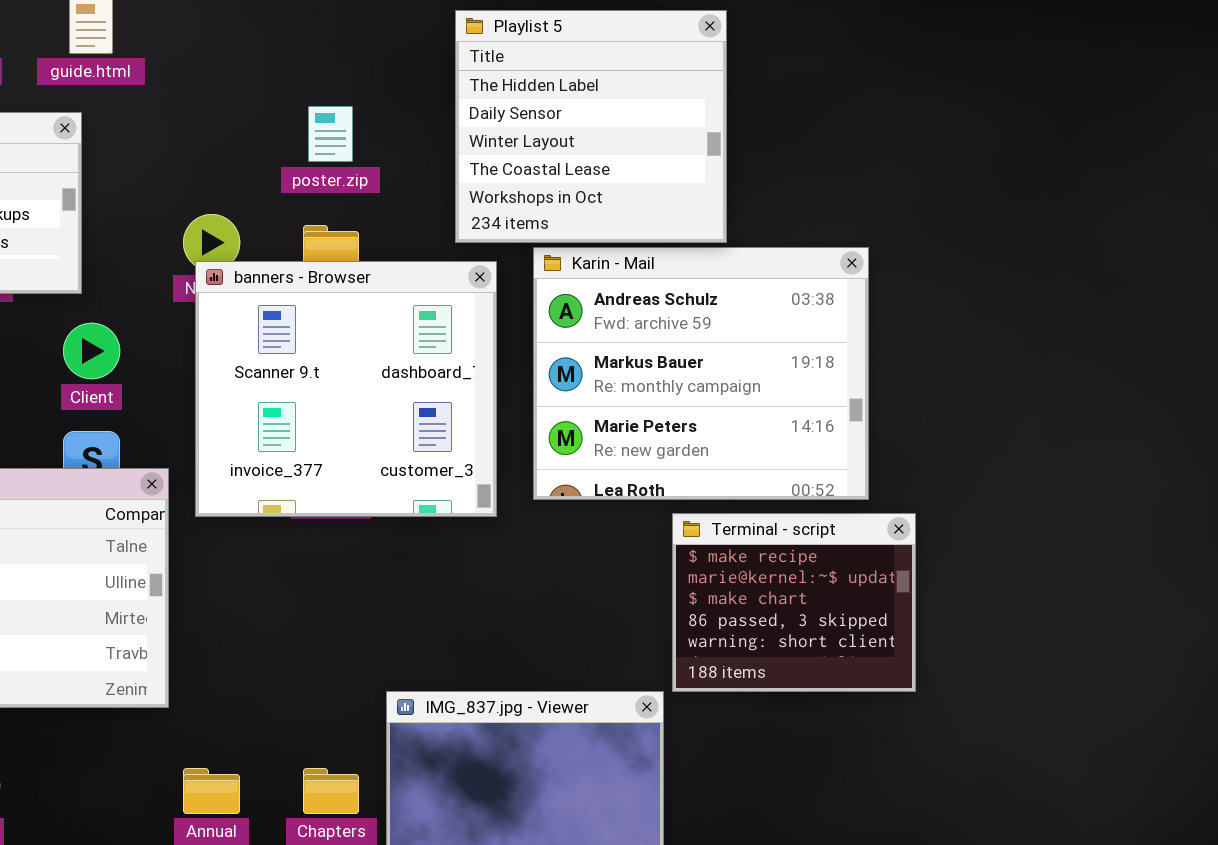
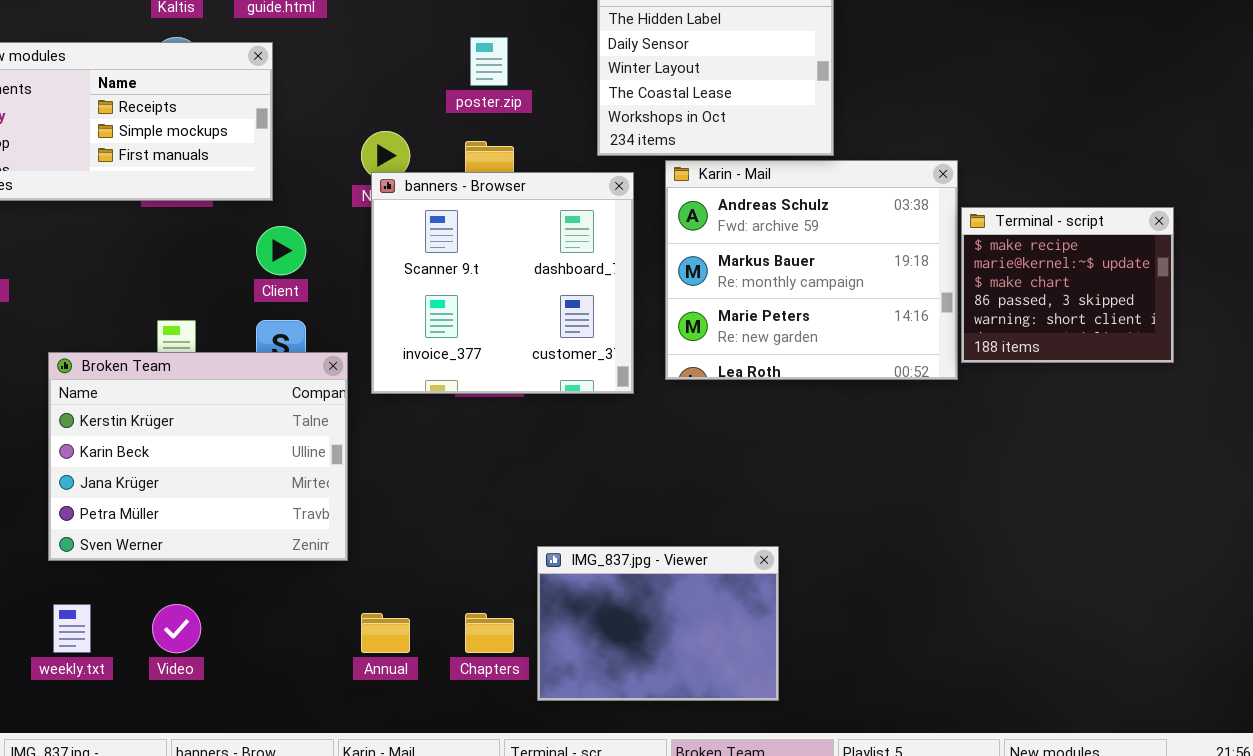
Terminal - script: [672,513,916,692] -> [961,207,1174,363], moved

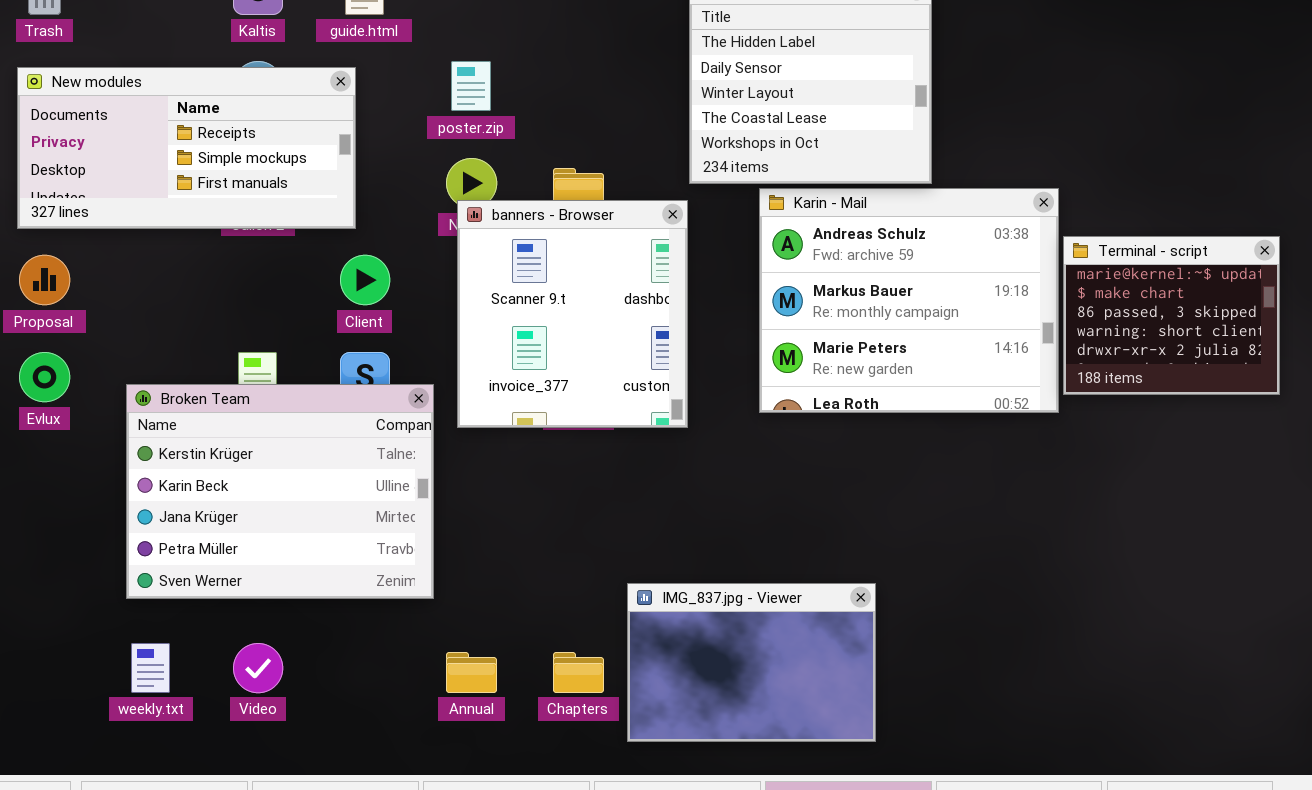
poster.zip: [470,37,508,86] -> [451,61,491,111], moved
banners - Browser: [371,172,634,394] -> [457,200,688,428], resized
Terminal - script: [961,207,1174,363] -> [1063,236,1280,395], scrolled down 1 row

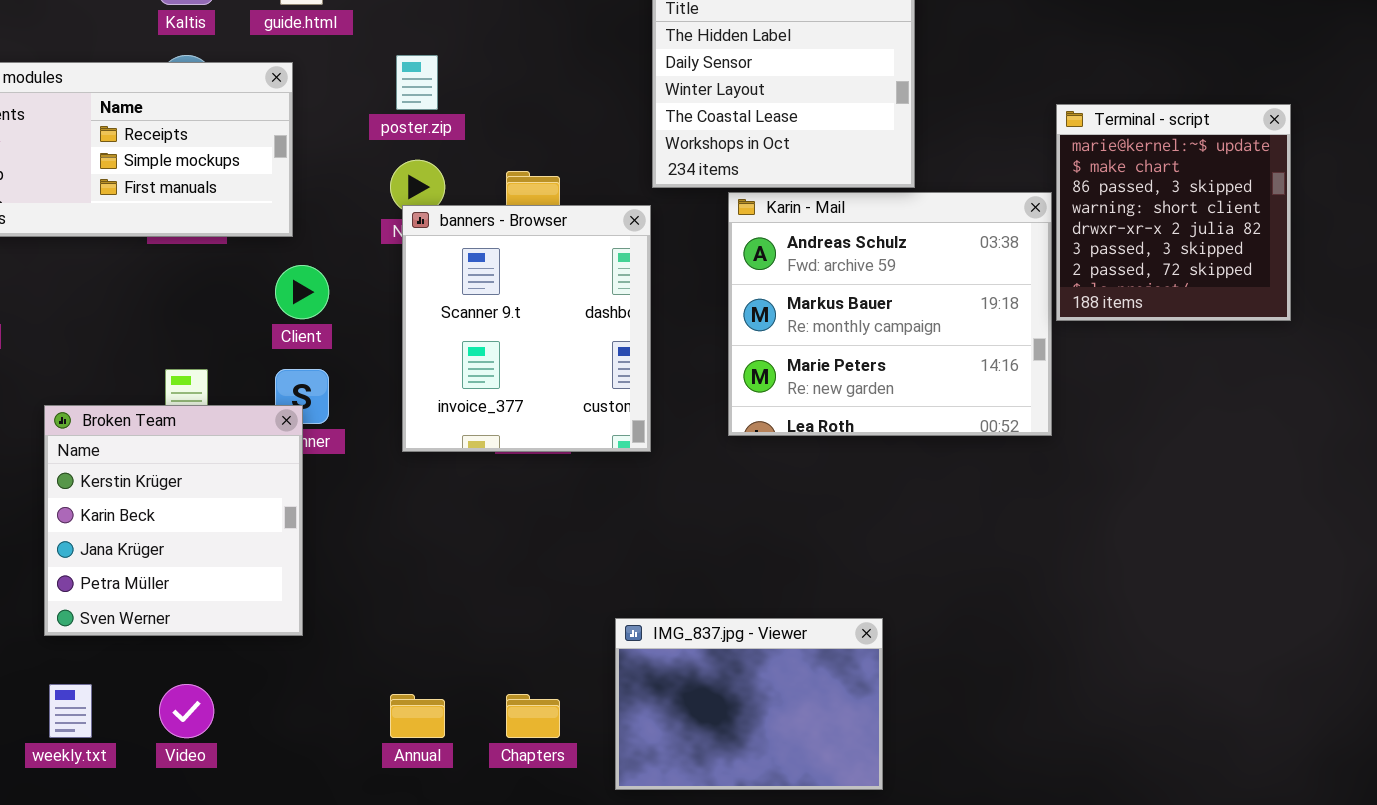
Terminal - script: [1063,236,1280,395] -> [1056,104,1291,321], moved, resized
Broken Team: [126,384,434,599] -> [44,405,303,636], resized
IMG_837.jpg - Viewer: [627,583,876,742] -> [615,618,883,790], moved

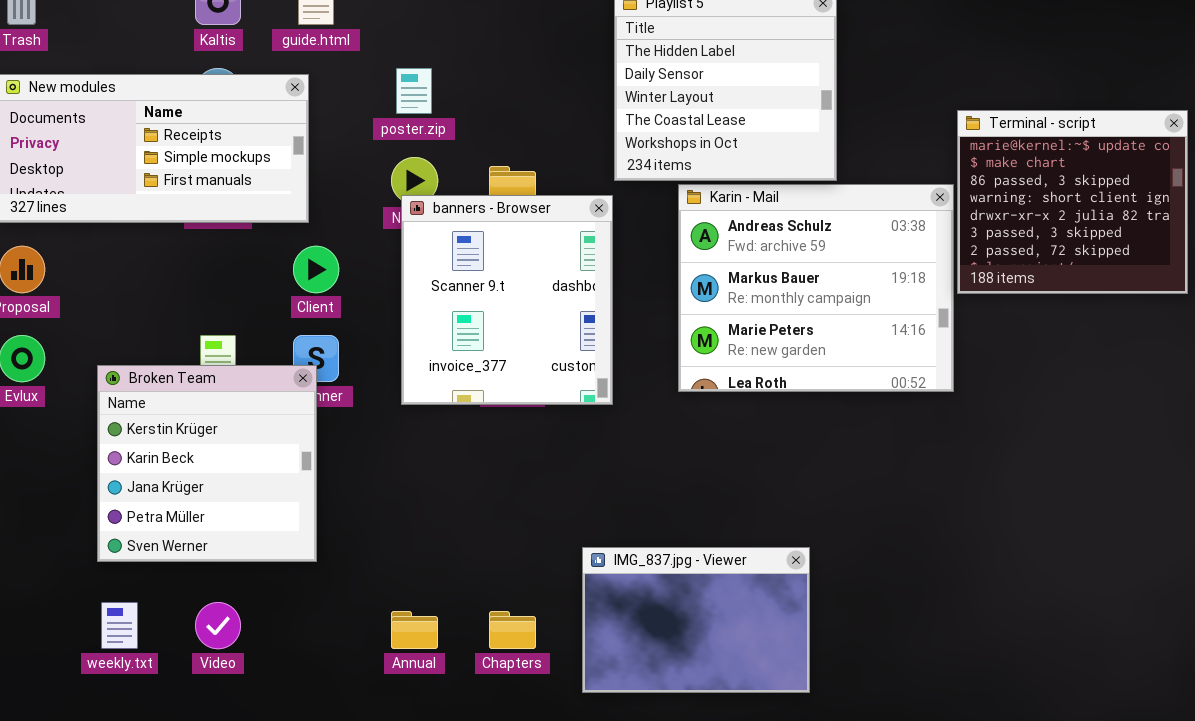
Terminal - script: [1056,104,1291,321] -> [957,110,1188,294], resized

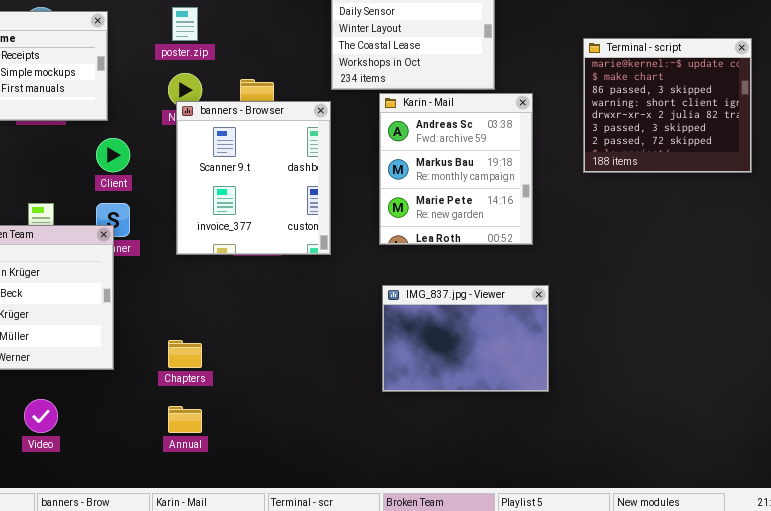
Karin - Mail: [678,184,954,392] -> [379,93,533,245], resized
IMG_837.jpg - Viewer: [582,547,810,693] -> [382,285,549,392], moved
Chapters: [489,611,536,649] -> [168,340,202,368], moved

